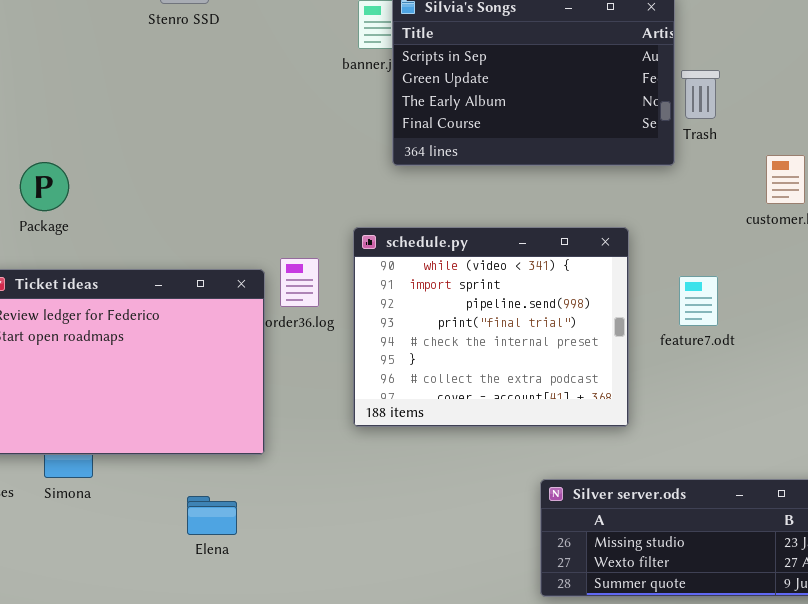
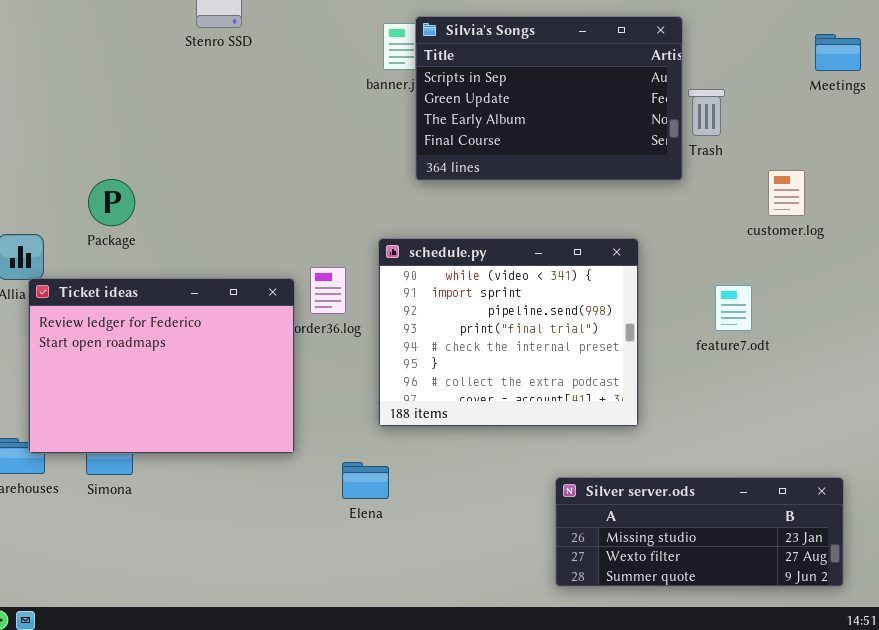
Package: [20,162,69,211] -> [88,179,135,226], moved
feature7.odt: [679,276,718,326] -> [715,285,752,331], moved
Elena: [187,496,237,535] -> [342,462,389,499], moved

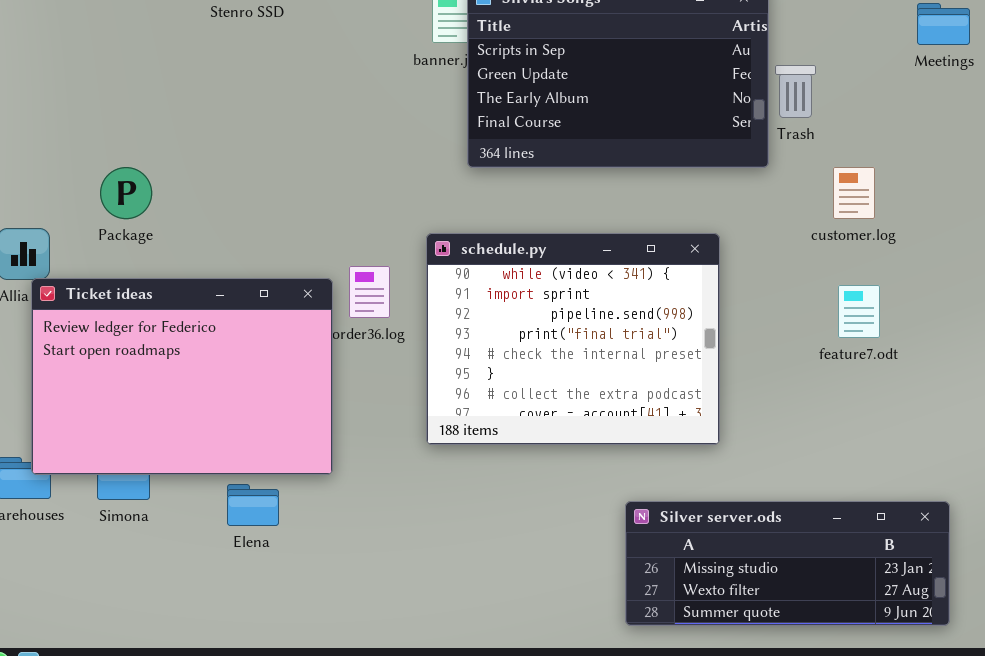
customer.log: [768,170,805,216] -> [833,167,875,219], moved
feature7.odt: [715,285,752,331] -> [838,285,880,338], moved
Elena: [342,462,389,499] -> [227,484,279,526], moved

